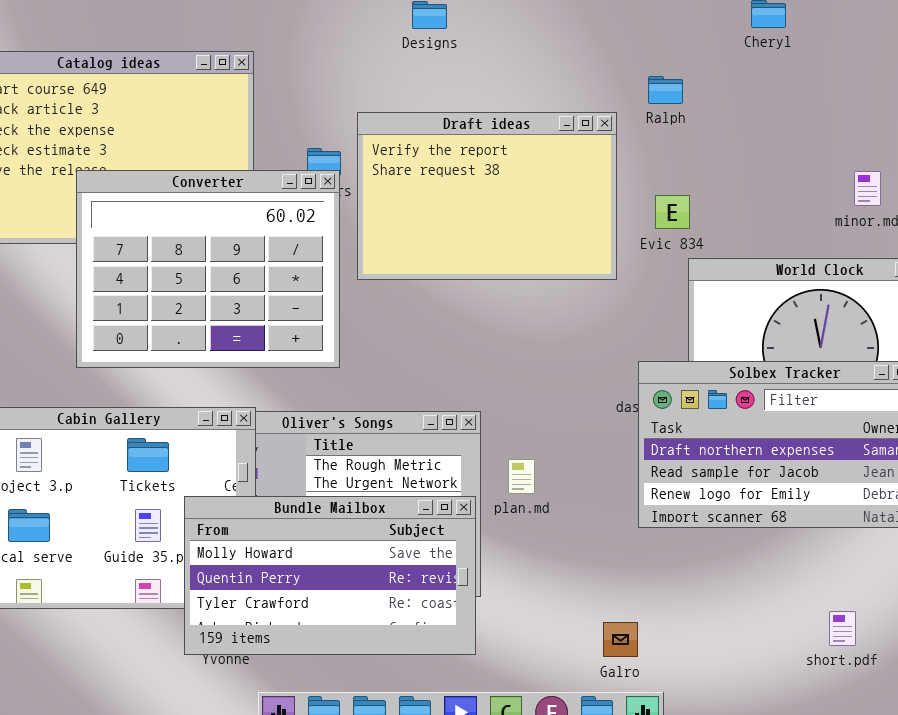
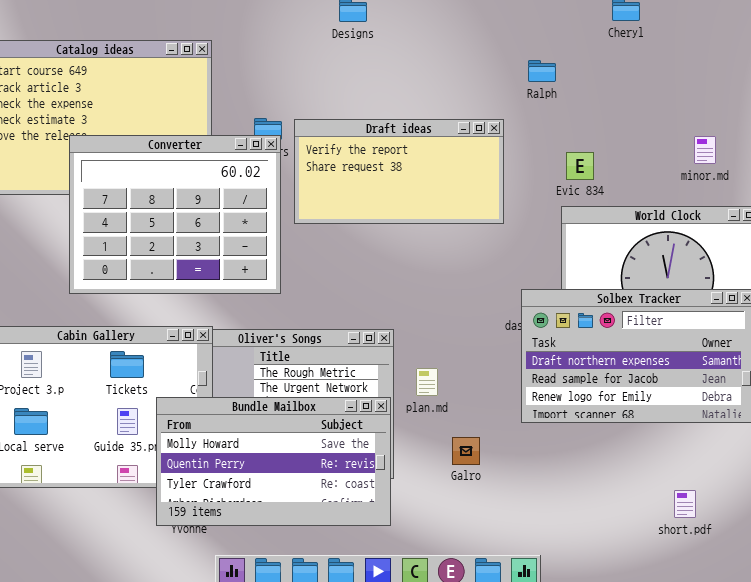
Draft ideas: [357,112,617,280] -> [294,119,504,224], resized
Evic 834: [655,195,690,229] -> [566,152,594,180], moved
Galro: [603,622,638,657] -> [452,437,480,465], moved

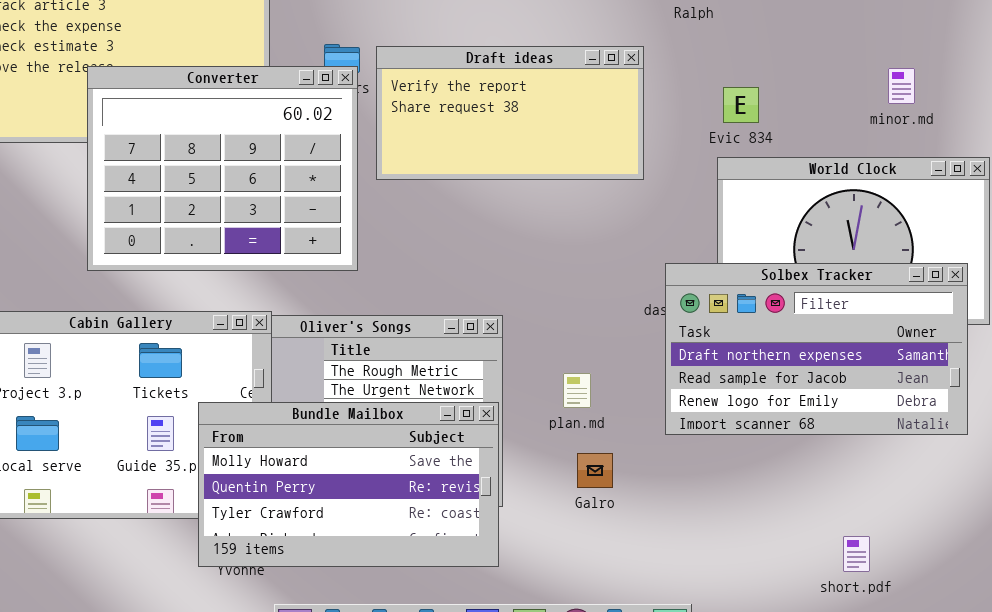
plan.md: [416,368,438,396] -> [563,373,591,408], moved
short.pdf: [674,490,696,518] -> [843,536,870,572], moved

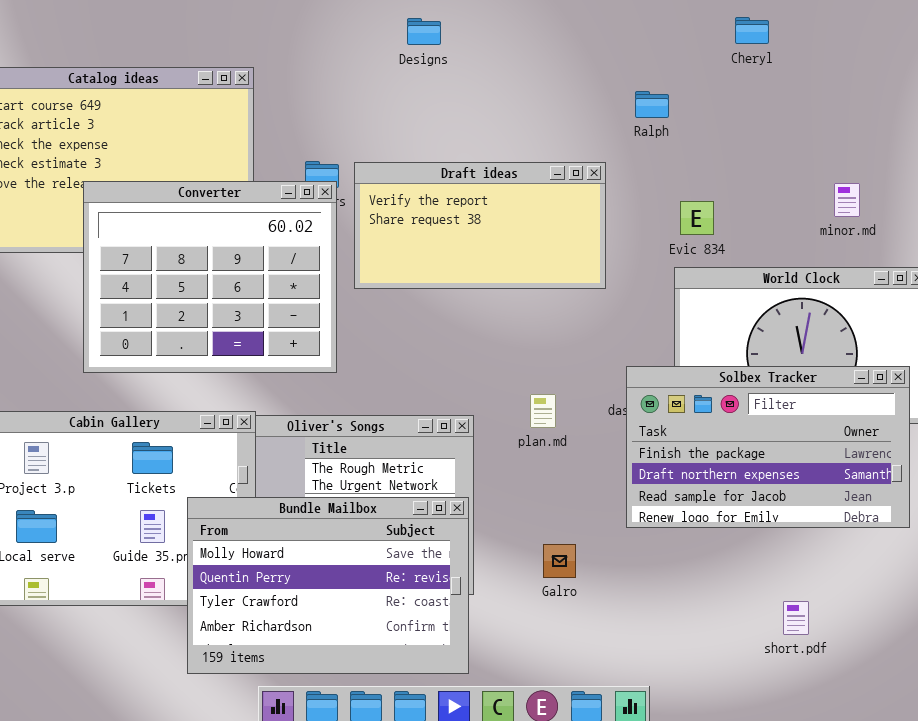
Solbex Tracker: [665,263,968,435] -> [626,366,910,528], scrolled up 1 row
plan.md: [563,373,591,408] -> [530,394,556,428], moved
Bundle Mailbox: [198,402,499,567] -> [187,497,469,674], resized
short.pdf: [843,536,870,572] -> [783,601,809,635], moved

